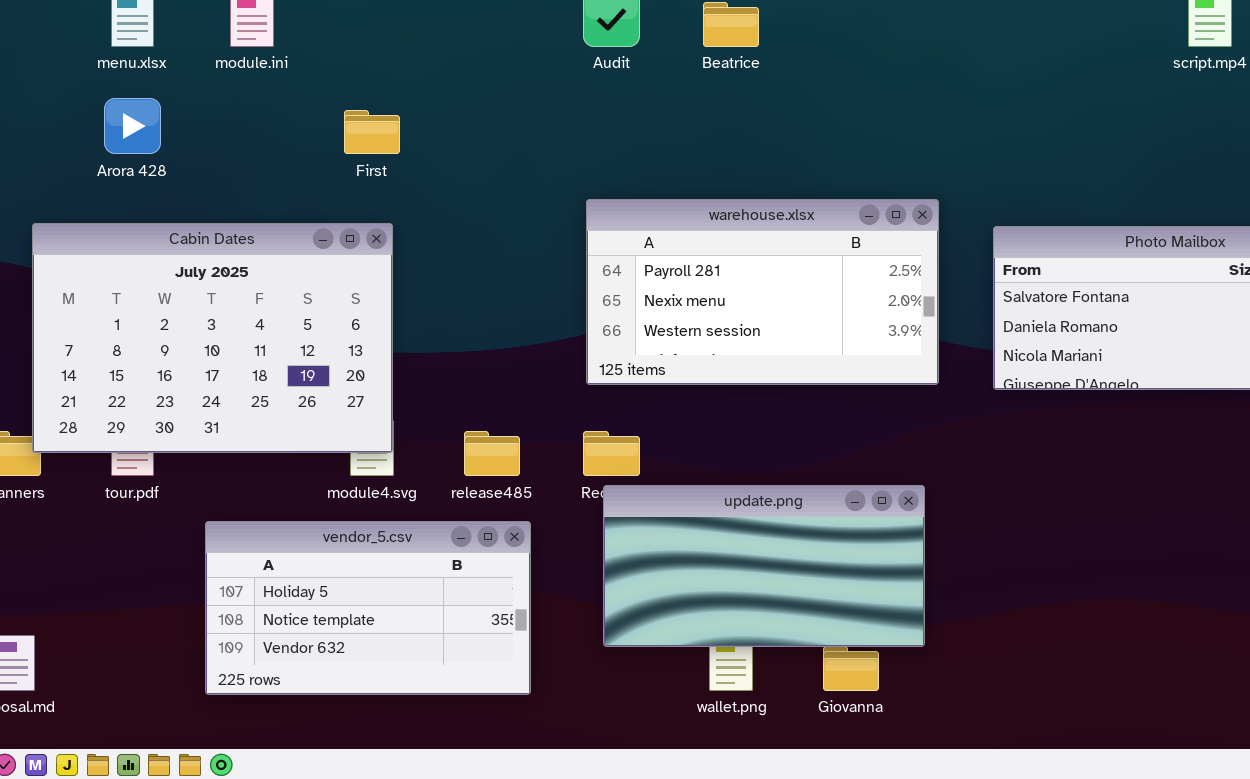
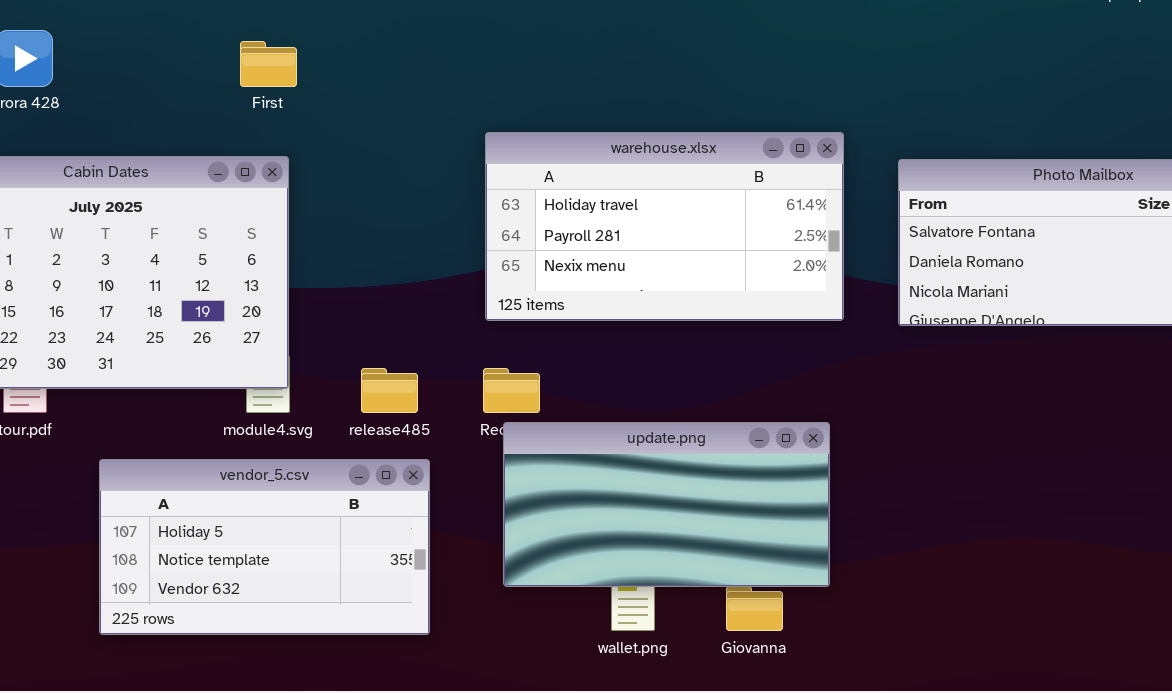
warehouse.xlsx: [586,199,939,385] -> [485,132,844,321], scrolled up 1 row

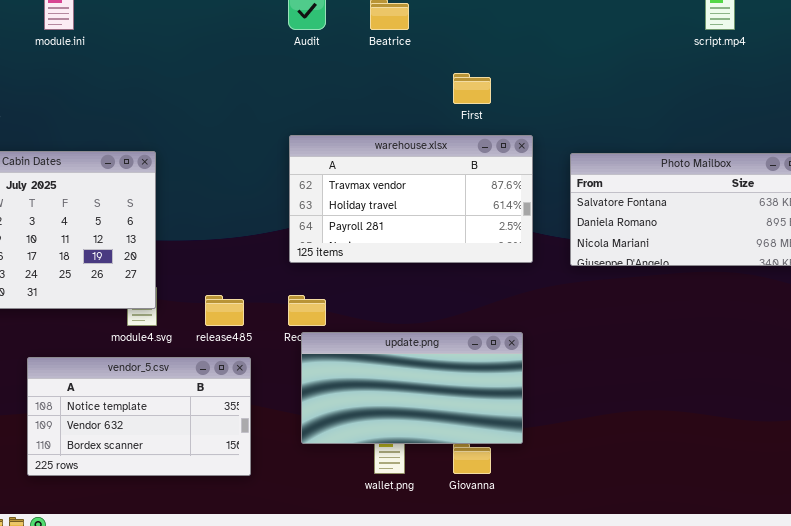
First: [240,41,297,87] -> [453,73,491,104], moved
warehouse.xlsx: [485,132,844,321] -> [289,135,533,263], scrolled up 1 row
vendor_5.csv: [99,459,430,635] -> [27,357,251,476], scrolled down 1 row

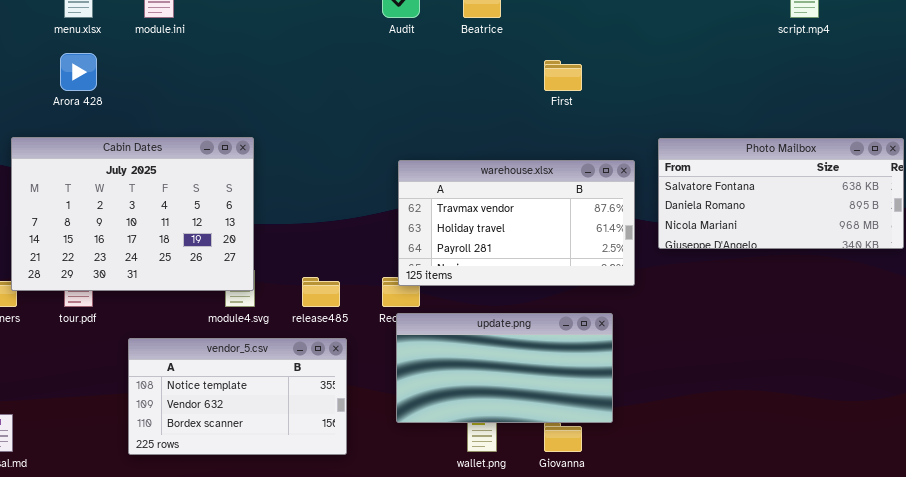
warehouse.xlsx: [289,135,533,263] -> [398,160,635,286], moved

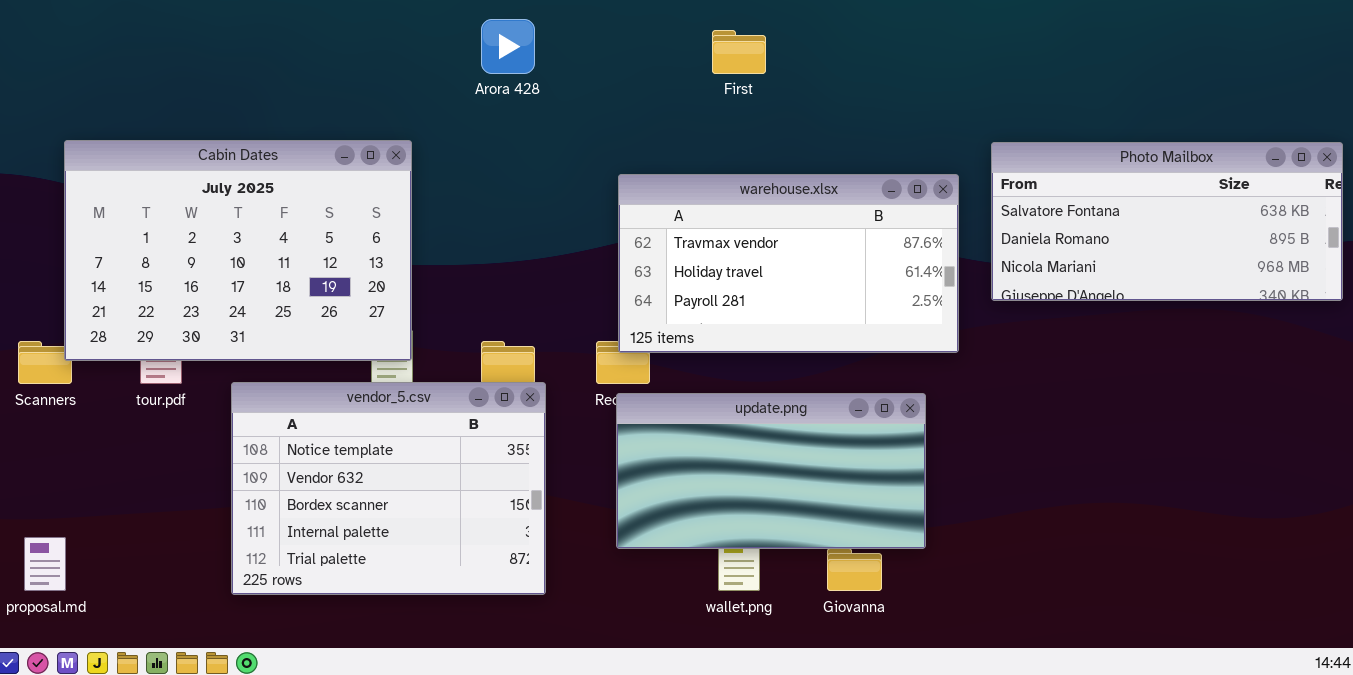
Arora 428: [60,53,97,91] -> [481,19,535,74], moved
First: [544,60,582,91] -> [712,30,766,74], moved
vendor_5.csv: [128,338,347,455] -> [231,382,546,595], resized

